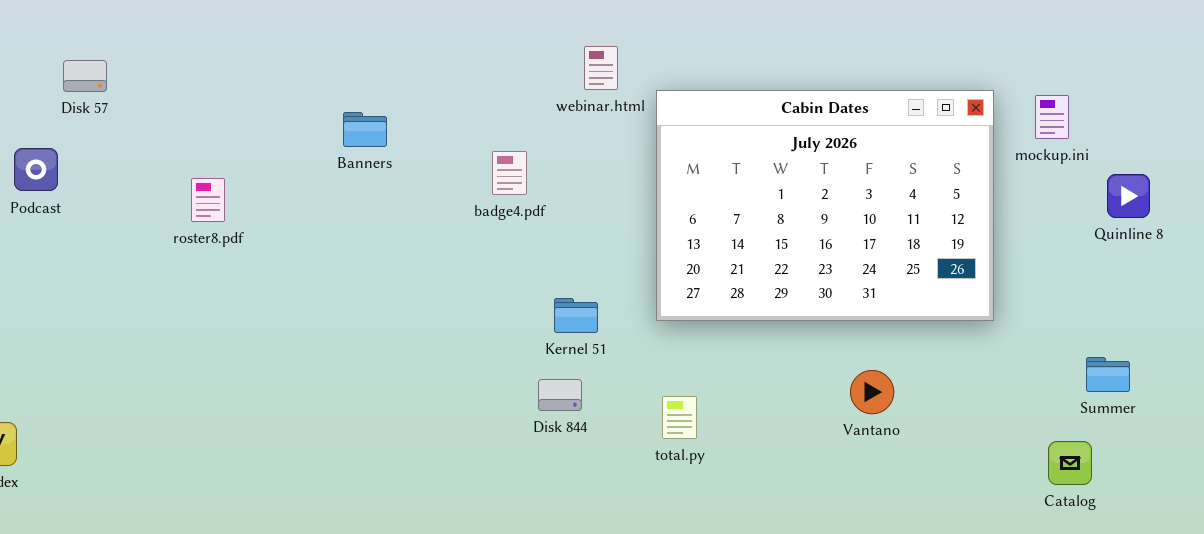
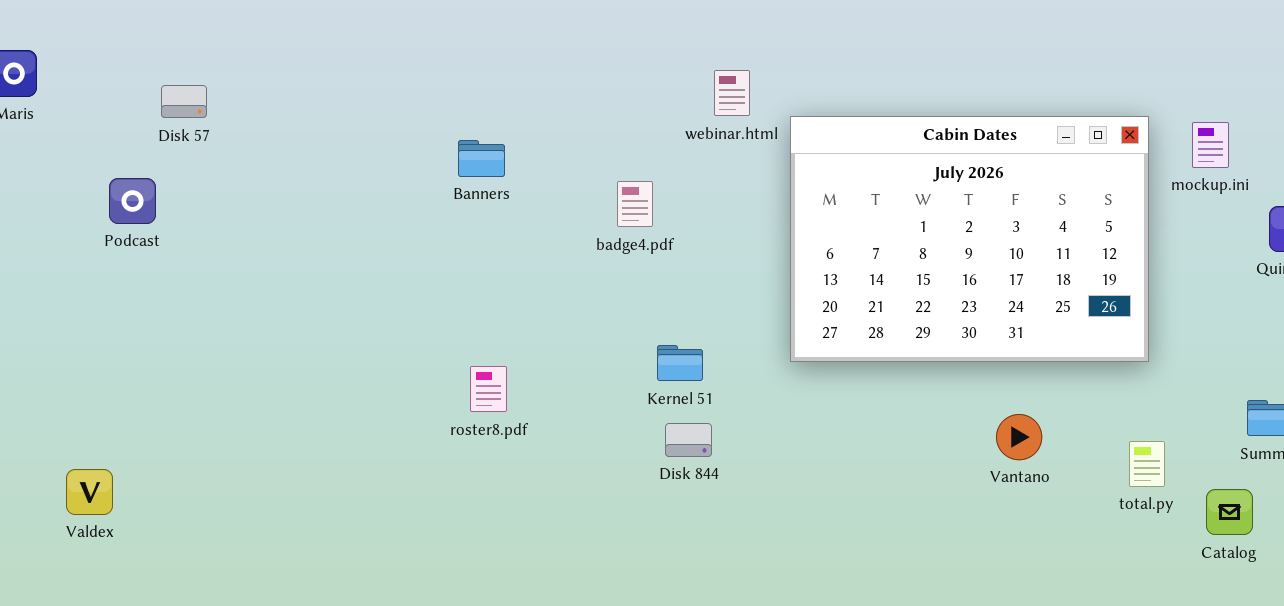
roster8.pdf: [191,178,225,222] -> [470,366,507,412], moved
Kernel 51: [554,298,598,333] -> [657,345,703,381], moved
total.py: [662,396,697,439] -> [1129,441,1165,487], moved

